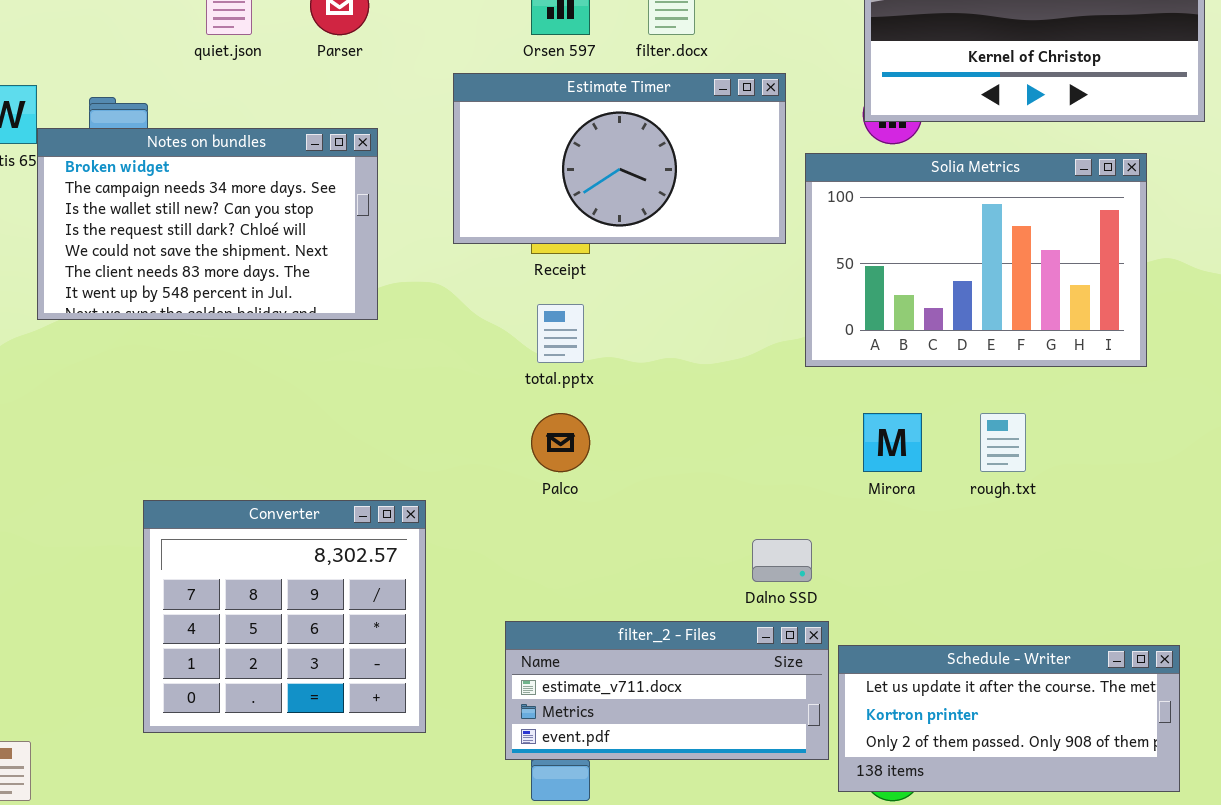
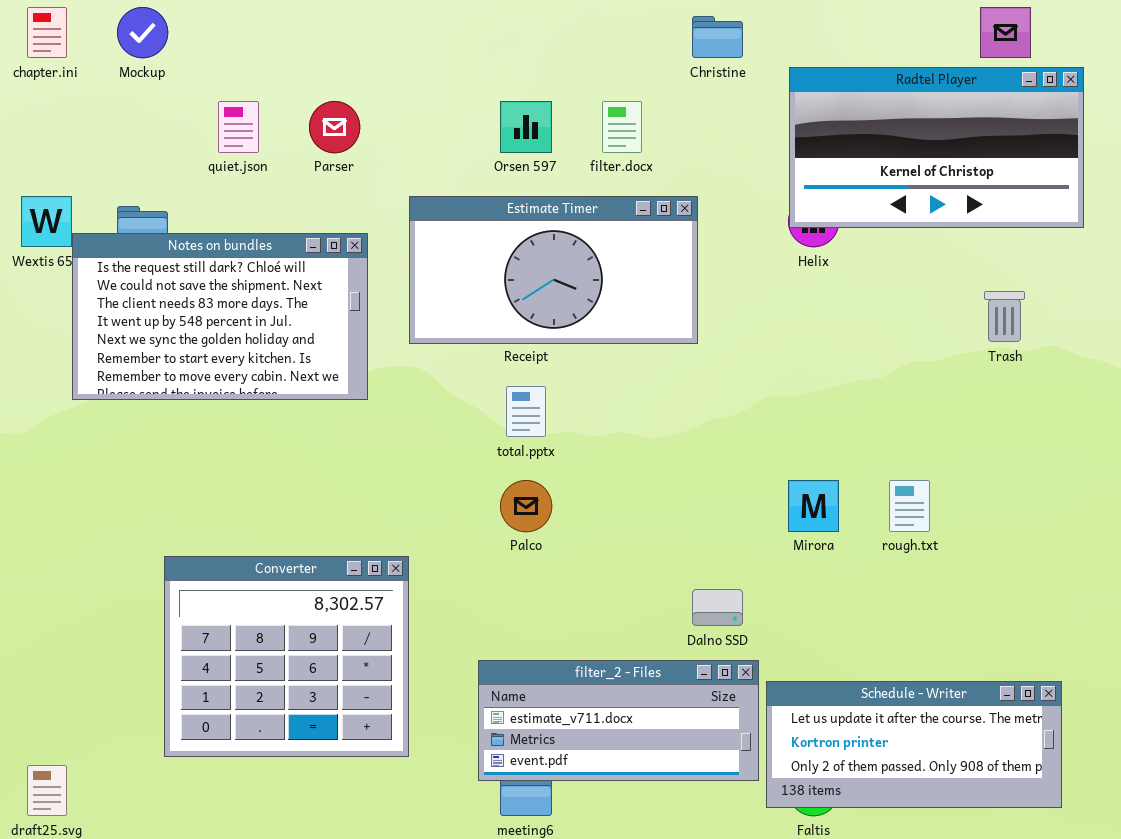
Estimate Timer: [453,73,786,244] -> [409,196,698,344], moved
Notes on bundles: [37,128,378,320] -> [72,233,368,400], scrolled down 3 rows
Solia Metrics: [805,153,1147,367] -> none, closed

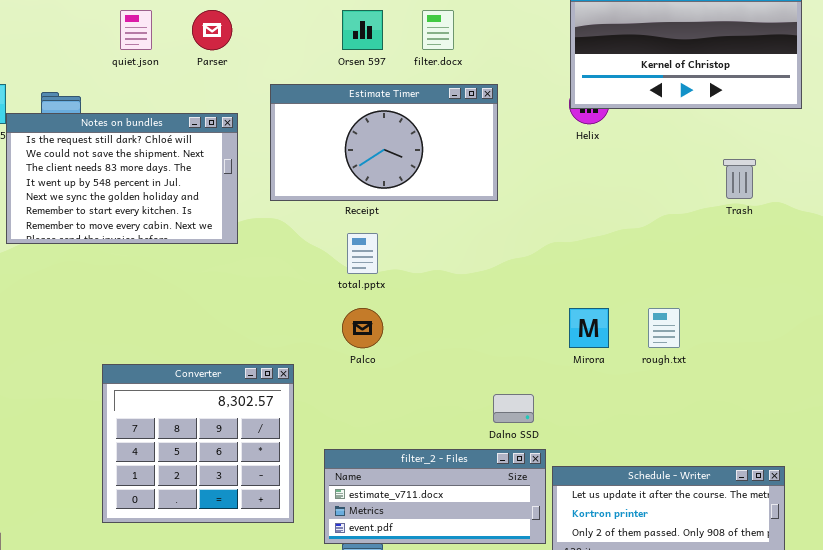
Converter: [164,556,409,757] -> [102,364,294,523], moved

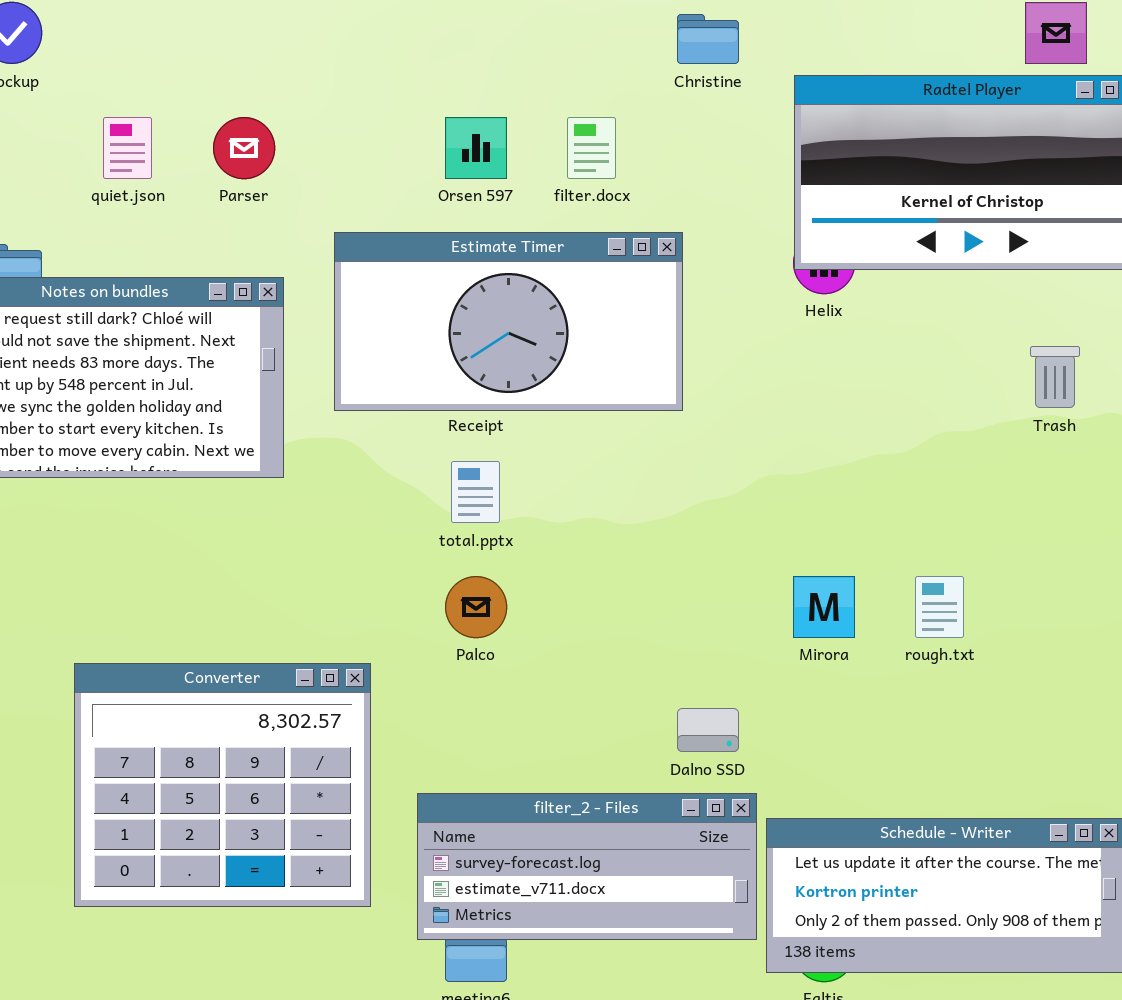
filter_2 - Files: [324,449,546,544] -> [417,793,757,940], scrolled up 1 row

